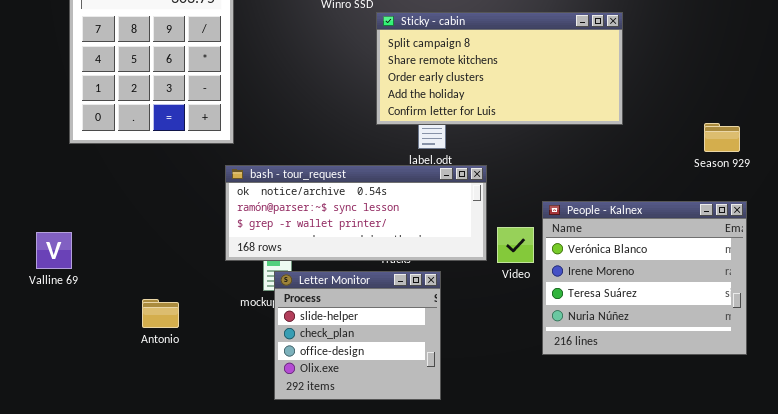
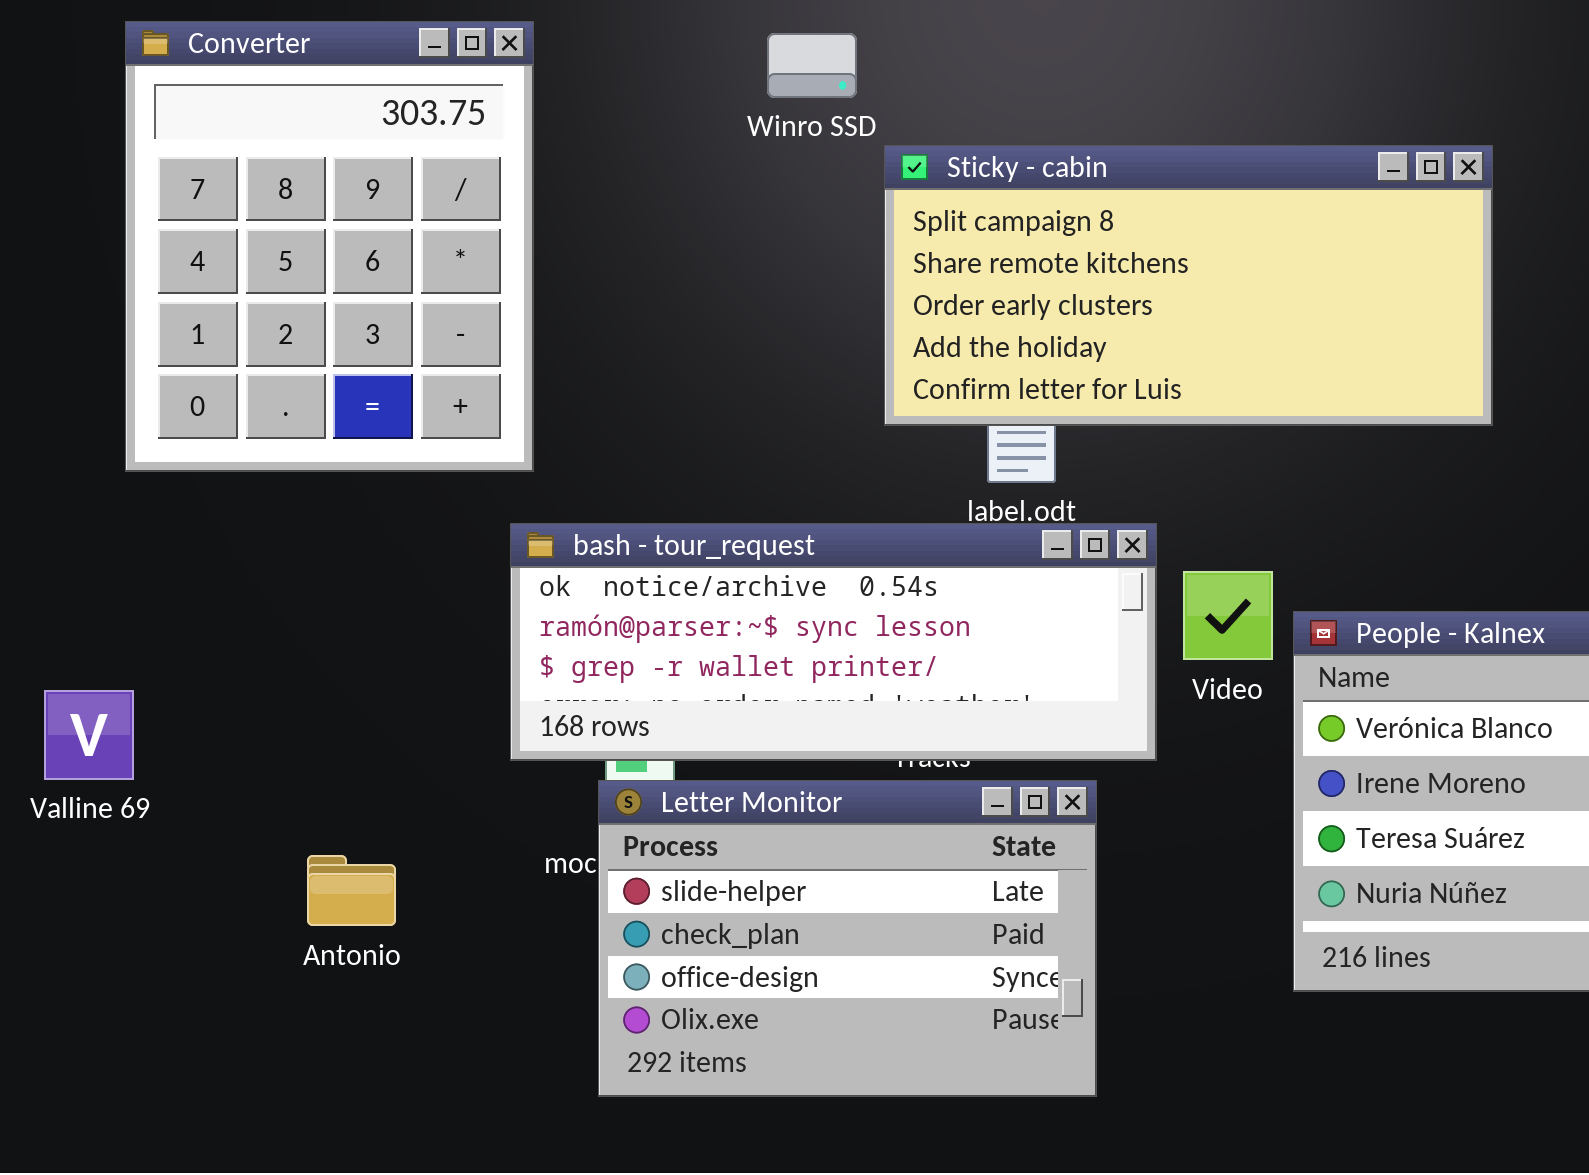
Video: [497,227,534,263] -> [1183,571,1273,660], moved
Letter Monitor: [274,271,441,400] -> [598,780,1097,1097], moved, resized

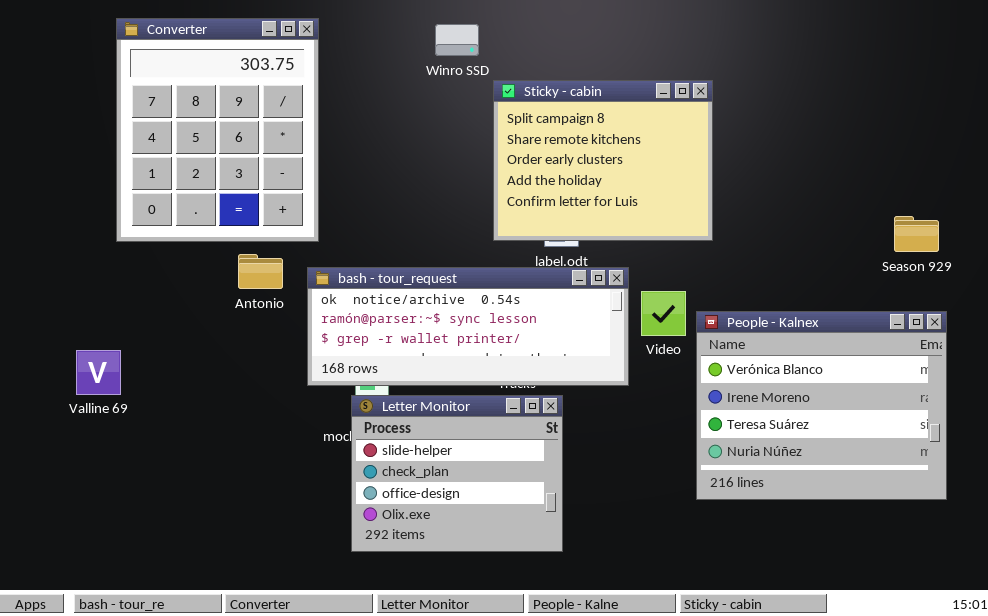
Sticky - cabin: [884,145,1493,426] -> [493,80,713,241], resized
Letter Monitor: [598,780,1097,1097] -> [351,395,563,552], resized
Antonio: [307,855,396,926] -> [238,254,283,289], moved

